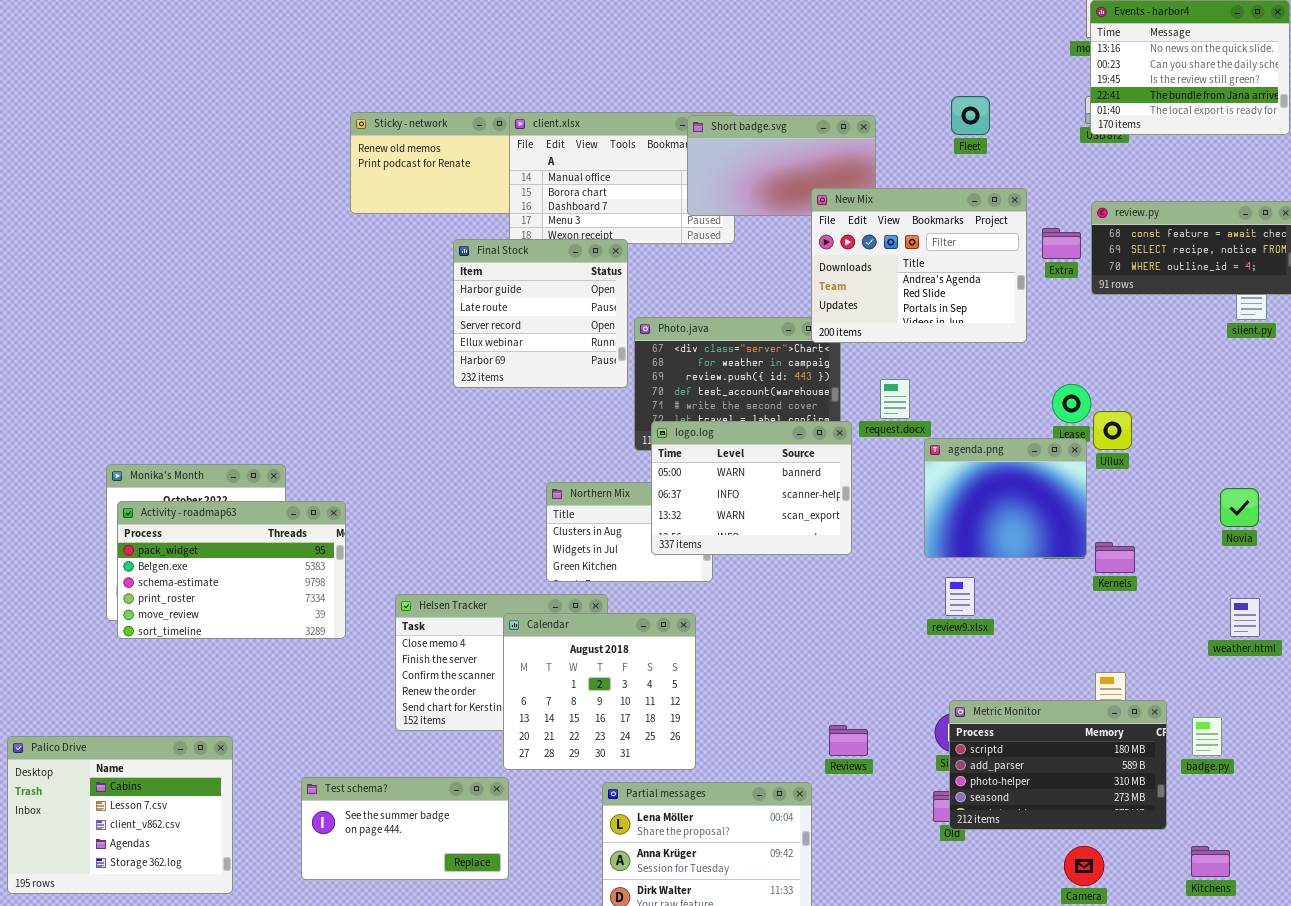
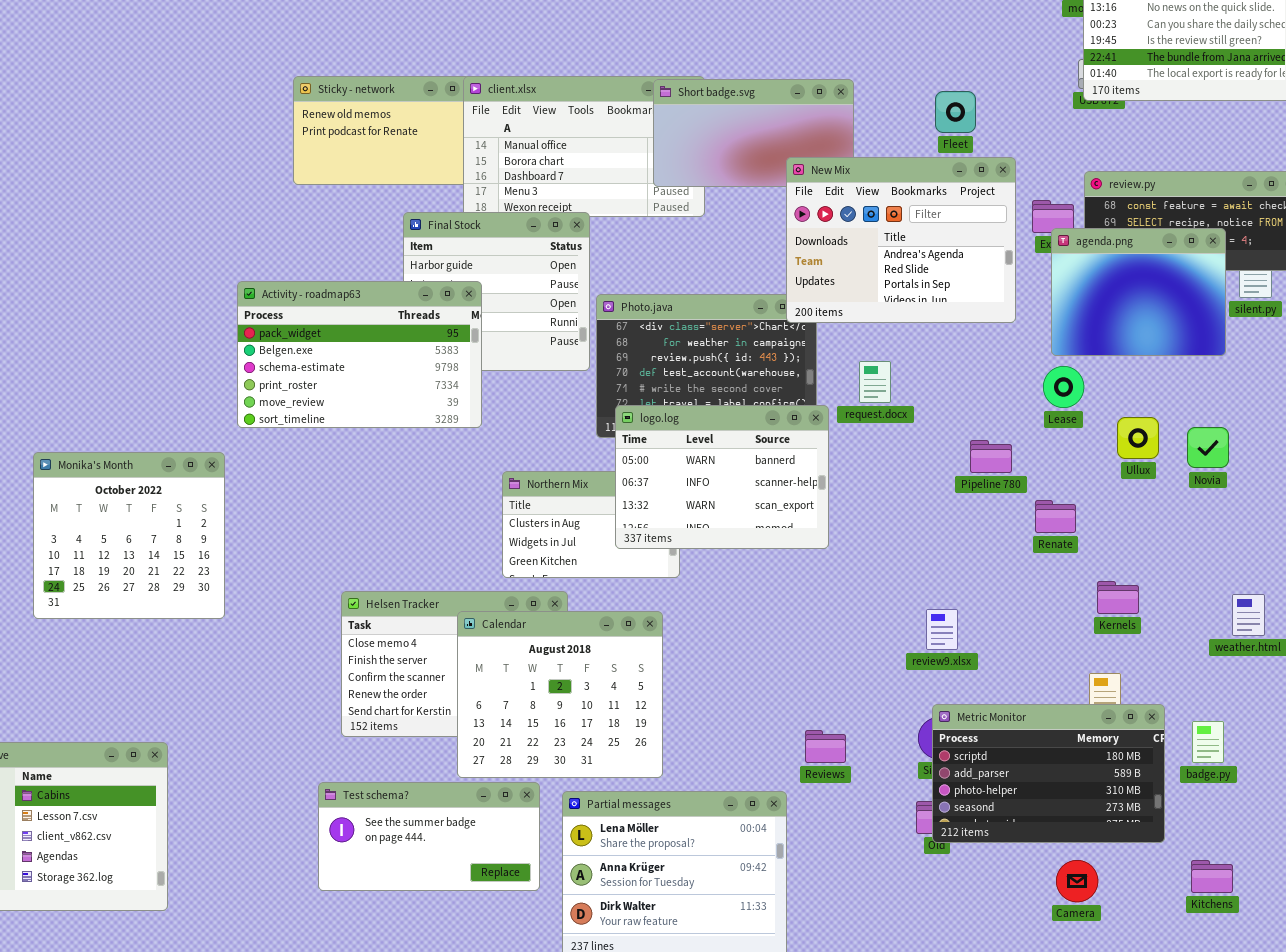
Fleet: [951,96,990,135] -> [935,91,976,133], moved
Ullux: [1093,411,1132,450] -> [1117,417,1159,459], moved
agenda.png: [924,438,1087,558] -> [1051,228,1226,356], moved
Novia: [1220,488,1259,527] -> [1187,427,1229,468], moved
Activity - roadmap63: [117,501,346,639] -> [237,281,482,428], moved
Kernels: [1095,542,1135,573] -> [1097,581,1139,614], moved
review9.xlsx: [945,577,975,616] -> [926,609,958,650], moved
Test schema?: [301,777,509,880] -> [318,782,540,891], moved

